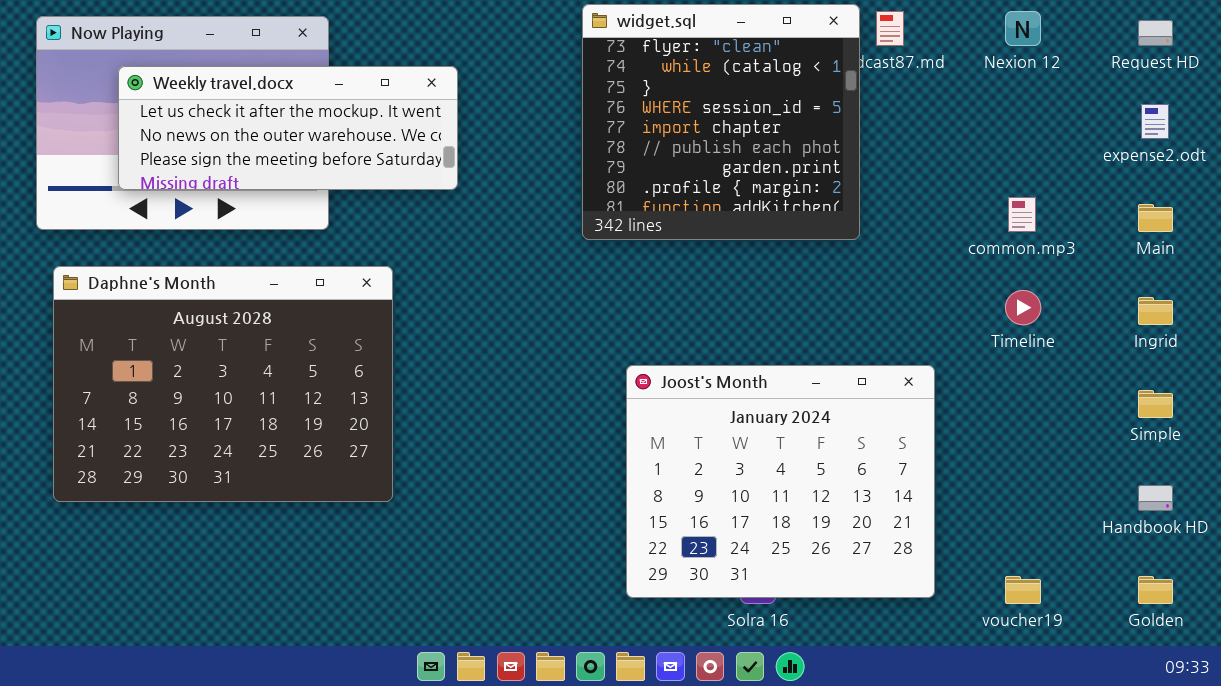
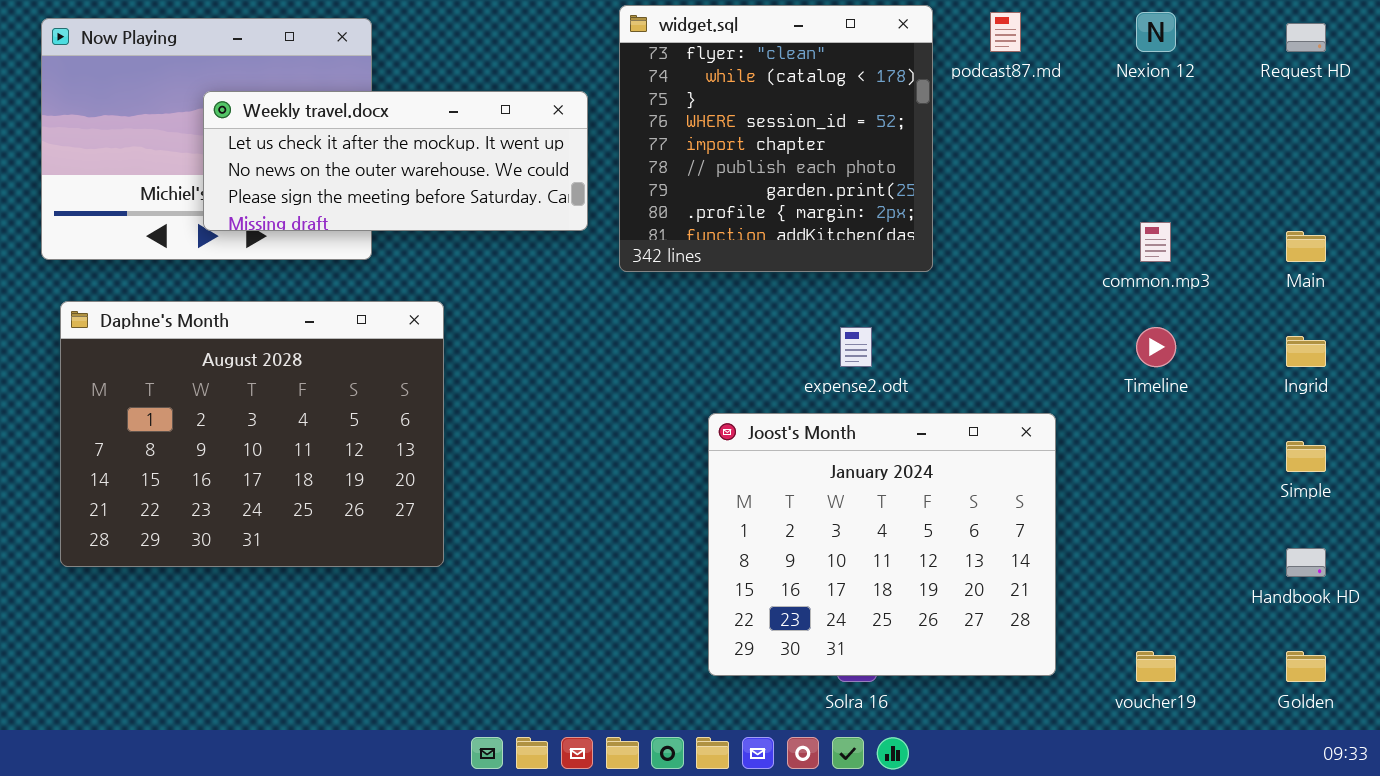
widget.sql: [582,4,860,240] -> [619,5,933,272], moved
Weekly travel.docx: [118,66,458,190] -> [203,91,588,231], moved
expense2.odt: [1141,104,1169,139] -> [840,327,872,367], moved

